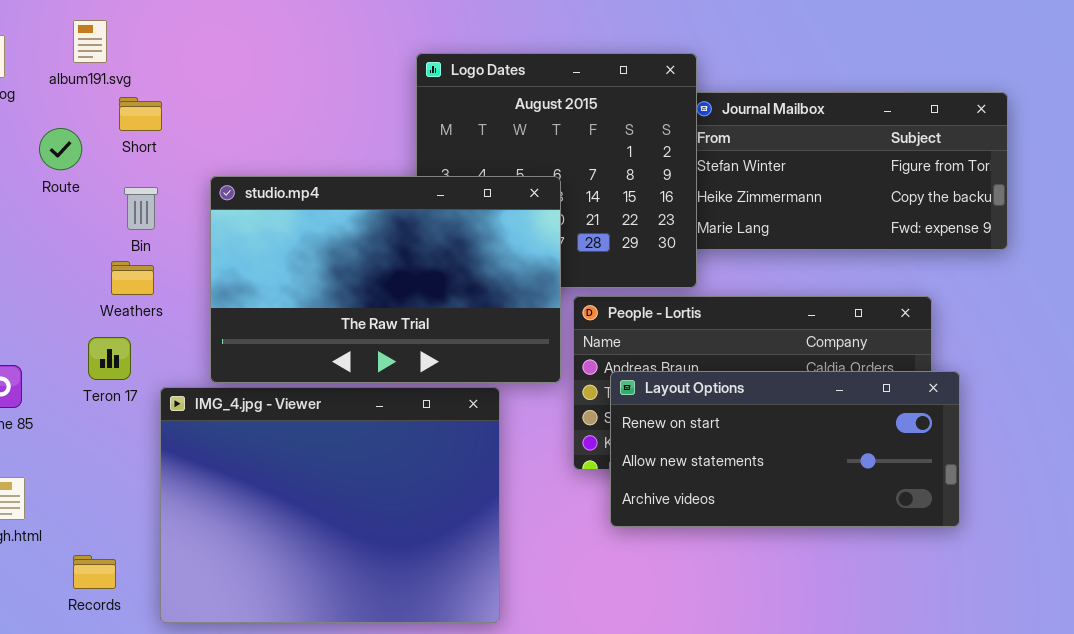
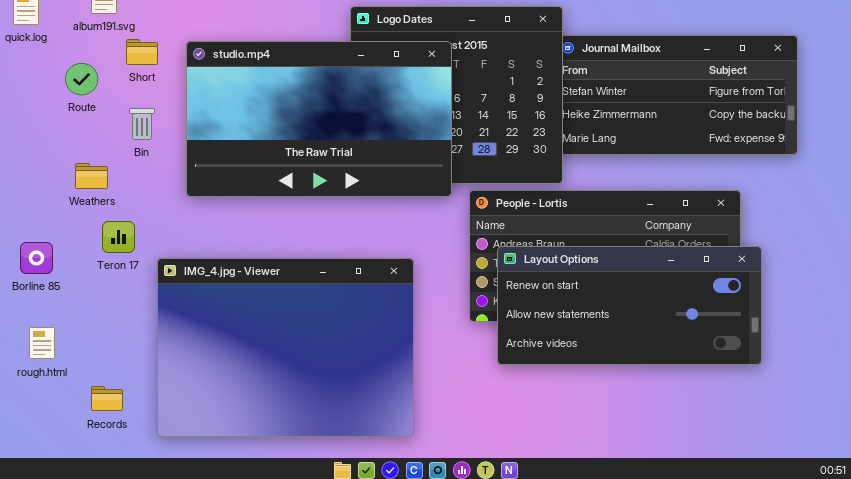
studio.mp4: [210,176,561,383] -> [186,41,452,197], moved
Weathers: [111,261,154,295] -> [75,163,108,189], moved

